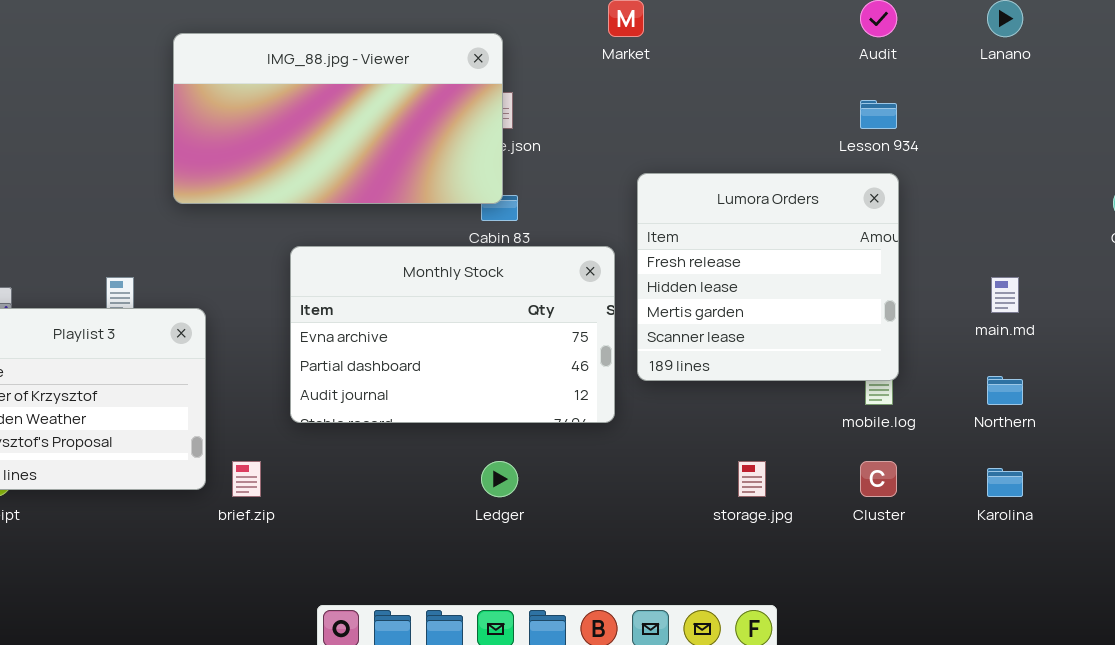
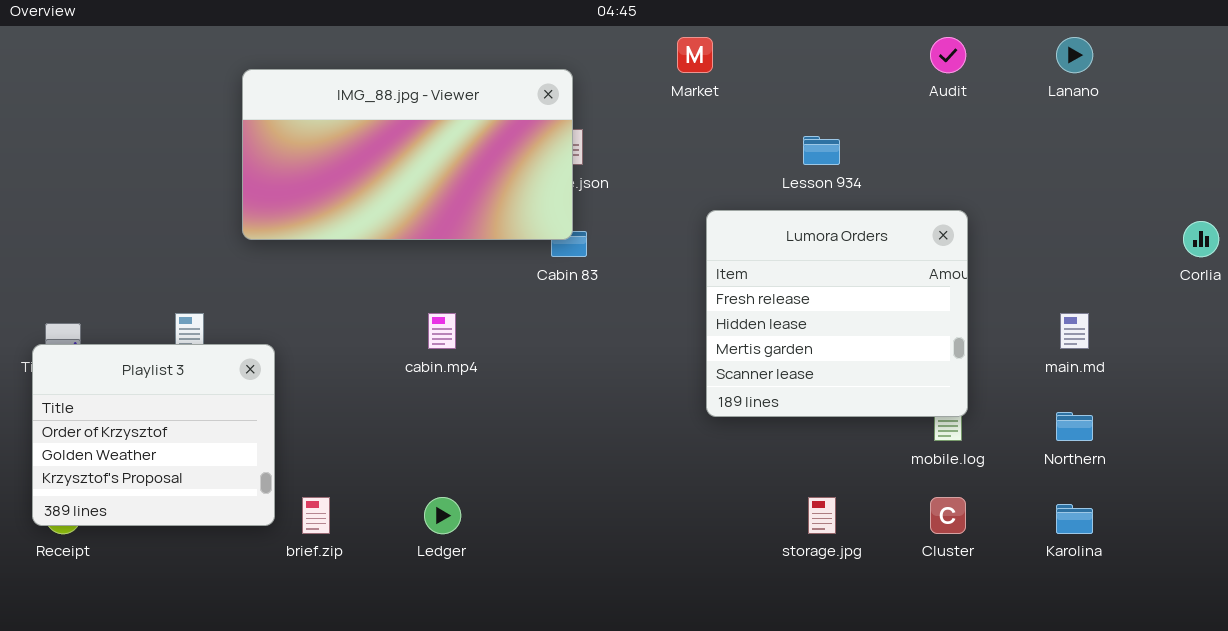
Lesson 934: [860,100,897,129] -> [803,136,840,165], moved
Monthly Stock: [290,246,615,423] -> none, closed
Ledger: [481,461,518,497] -> [424,497,461,534], moved

